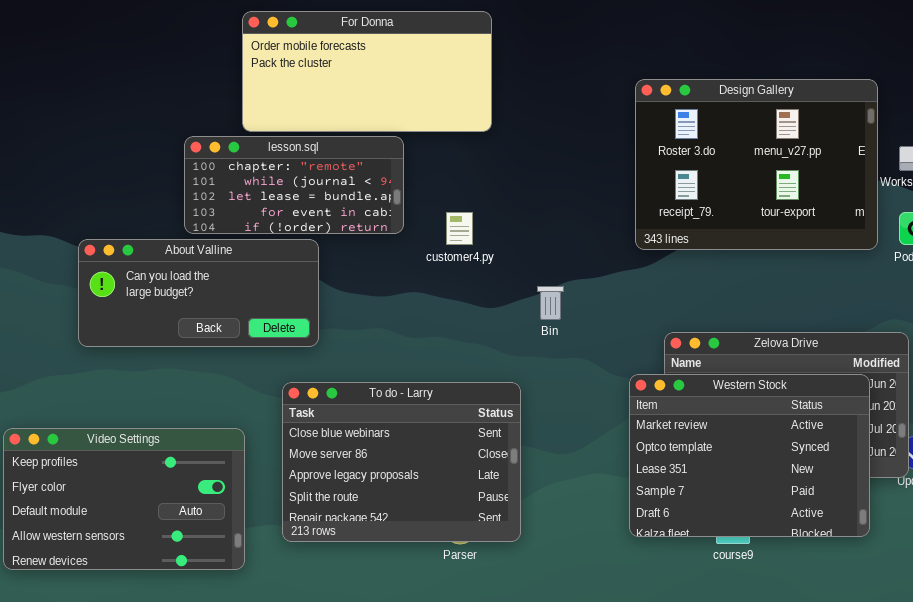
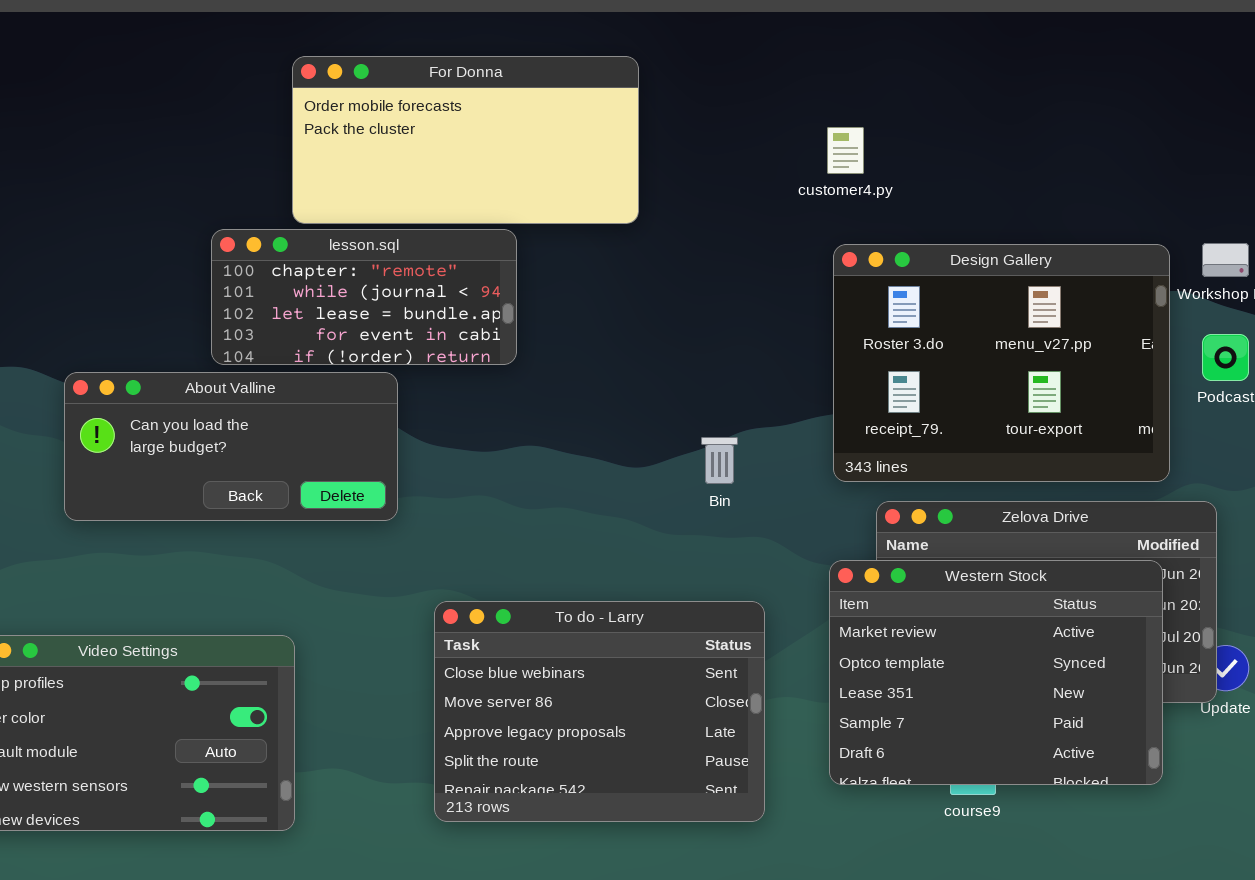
Design Gallery: [635,79,878,250] -> [833,244,1170,482], moved
customer4.py: [446,212,473,245] -> [827,127,864,174], moved
To do - Larry: [282,382,521,542] -> [434,601,765,822], moved

